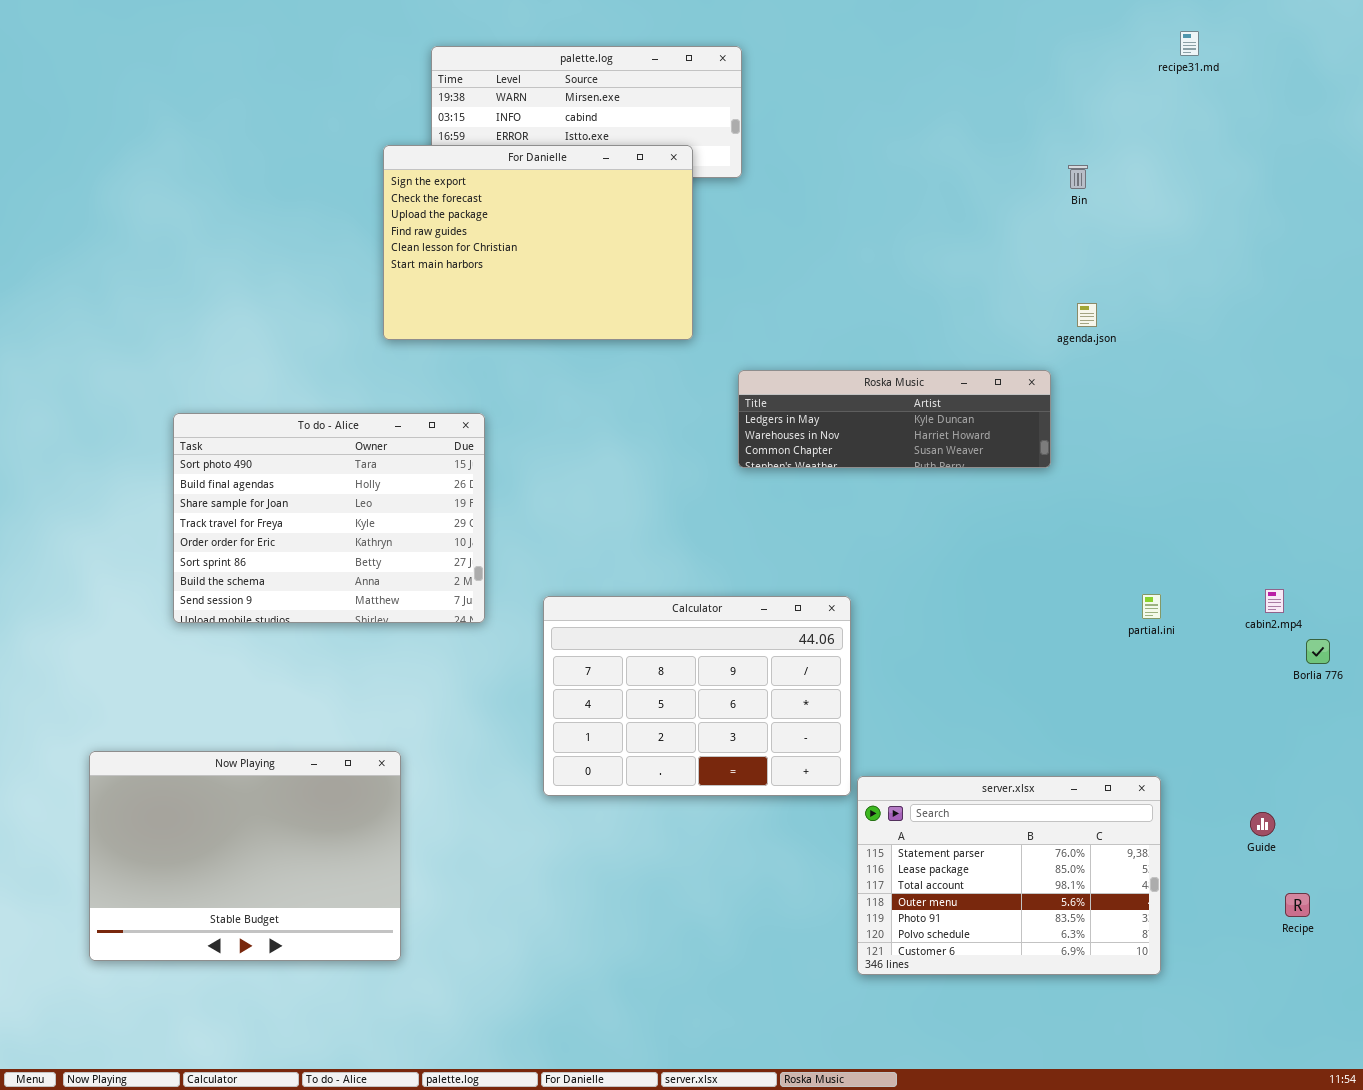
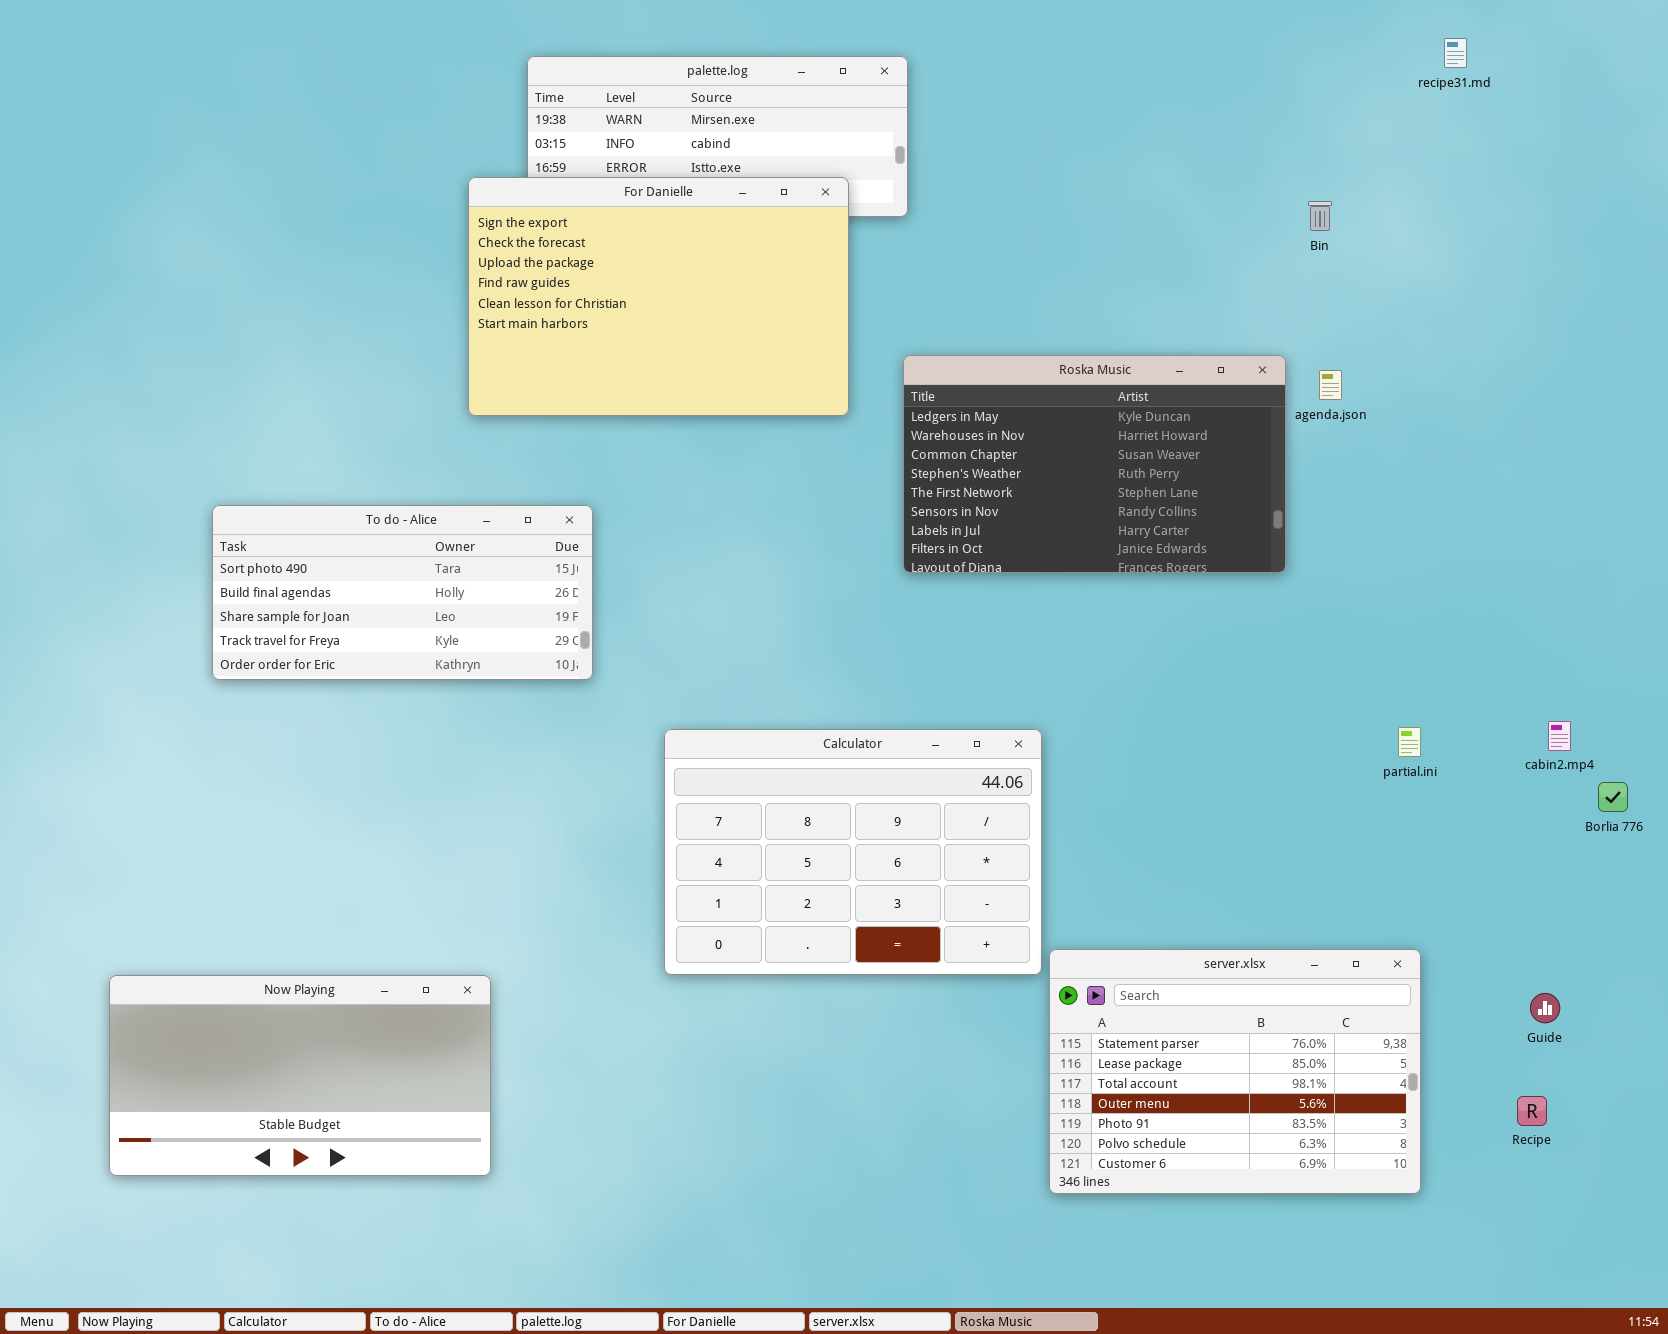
Roska Music: [738,370,1051,468] -> [903,355,1286,573], resized
To do - Alice: [173,413,485,623] -> [212,505,593,680], resized
Now Playing: [89,751,401,961] -> [109,975,491,1176], resized
Recipe: [1285,893,1310,917] -> [1517,1096,1547,1126], moved

